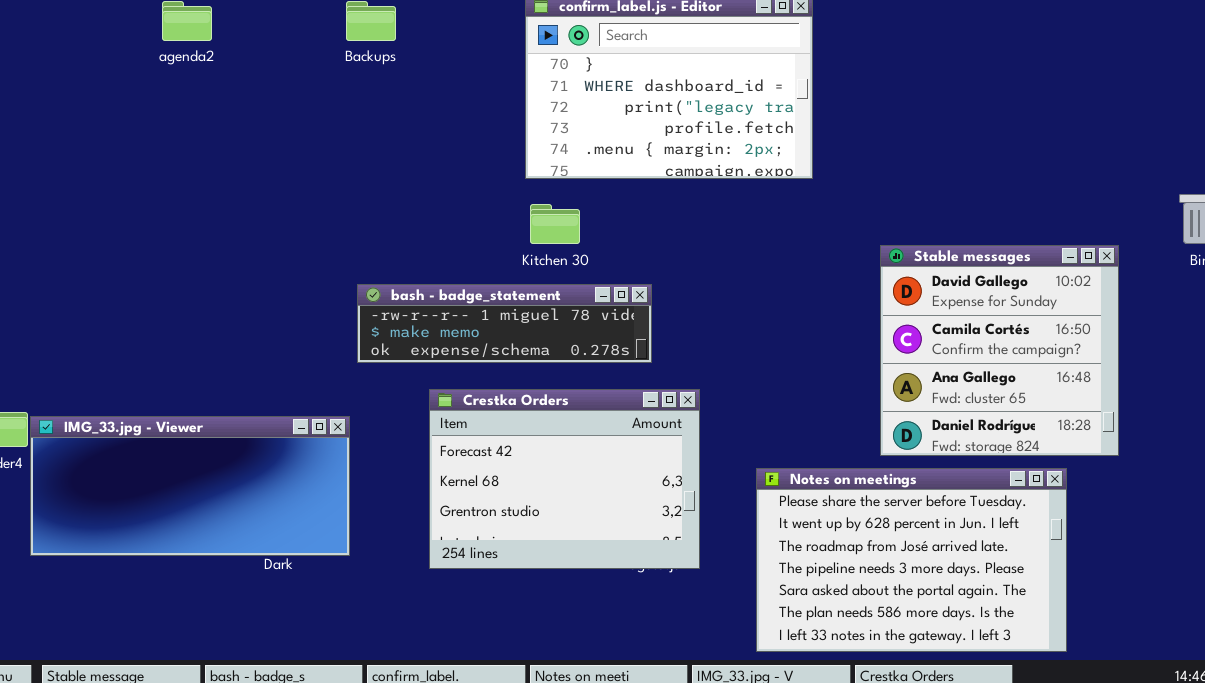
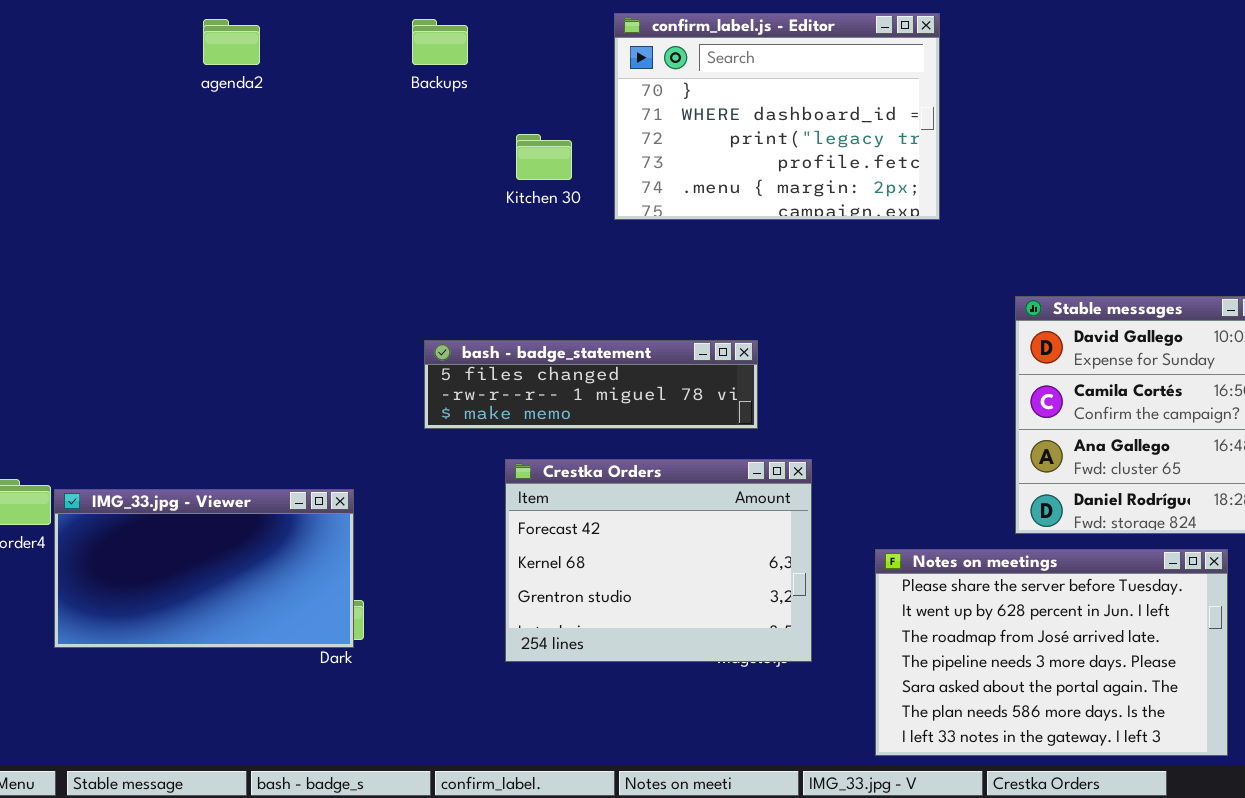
Kitchen 30: [530,204,580,244] -> [516,134,572,180], moved
bash - badge_statement: [357,284,652,363] -> [424,340,758,429], scrolled up 1 row
IMG_33.jpg - Viewer: [30,416,350,556] -> [54,489,354,648], resized

